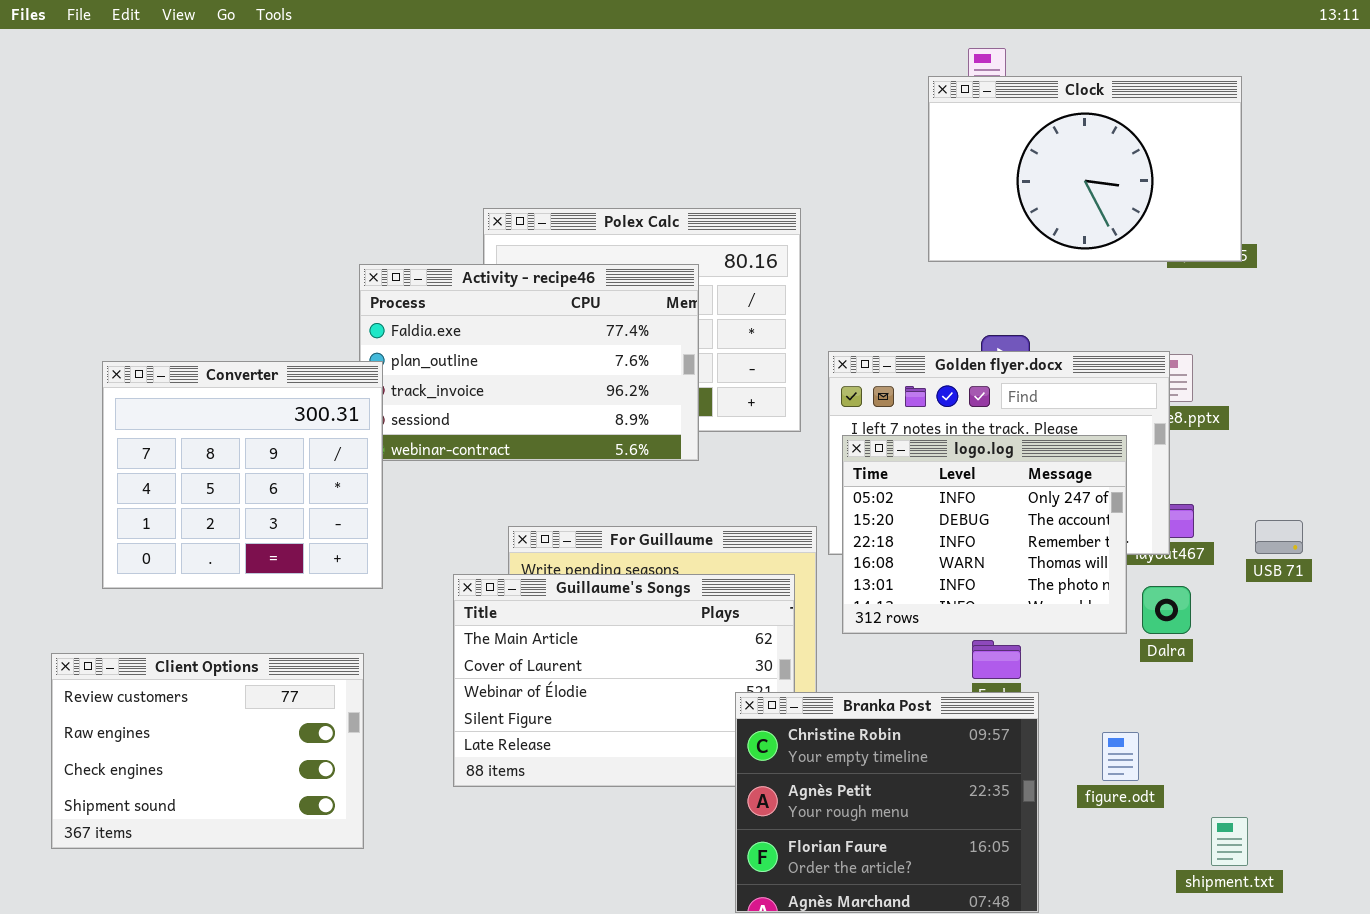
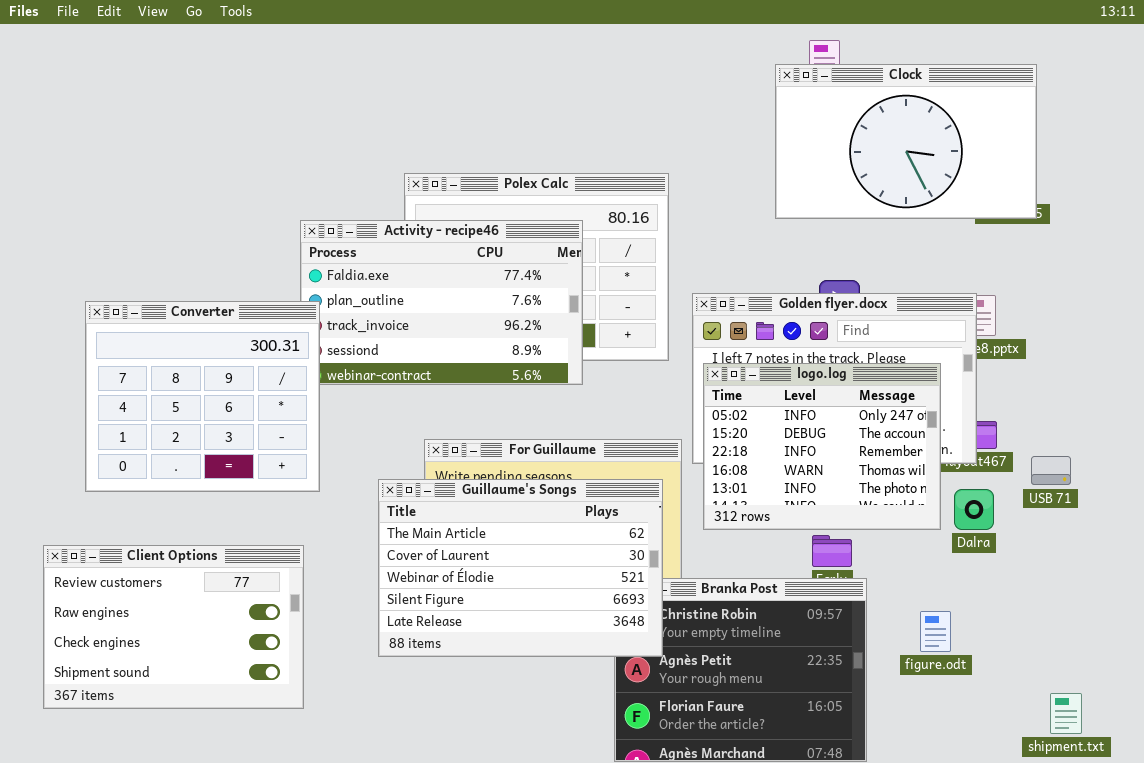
USB 71: [1255,520,1303,554] -> [1031,456,1071,485], moved
Guillaume's Songs: [453,574,795,787] -> [378,479,663,657], raised
shipment.txt: [1211,817,1248,866] -> [1050,693,1082,734], moved

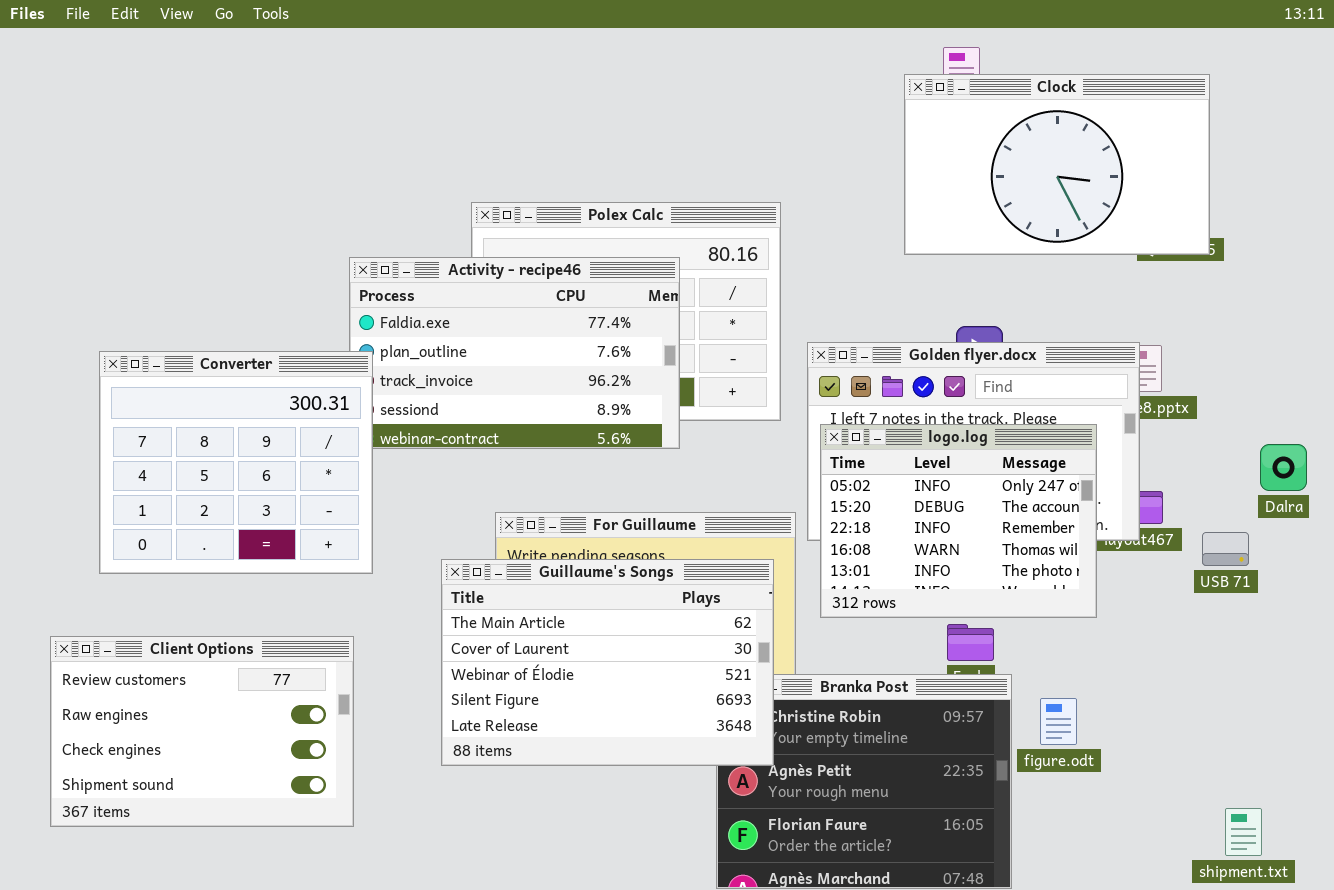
Dalra: [954,489,994,530] -> [1260,444,1307,491], moved
figure.odt: [920,611,951,652] -> [1040,698,1077,745], moved

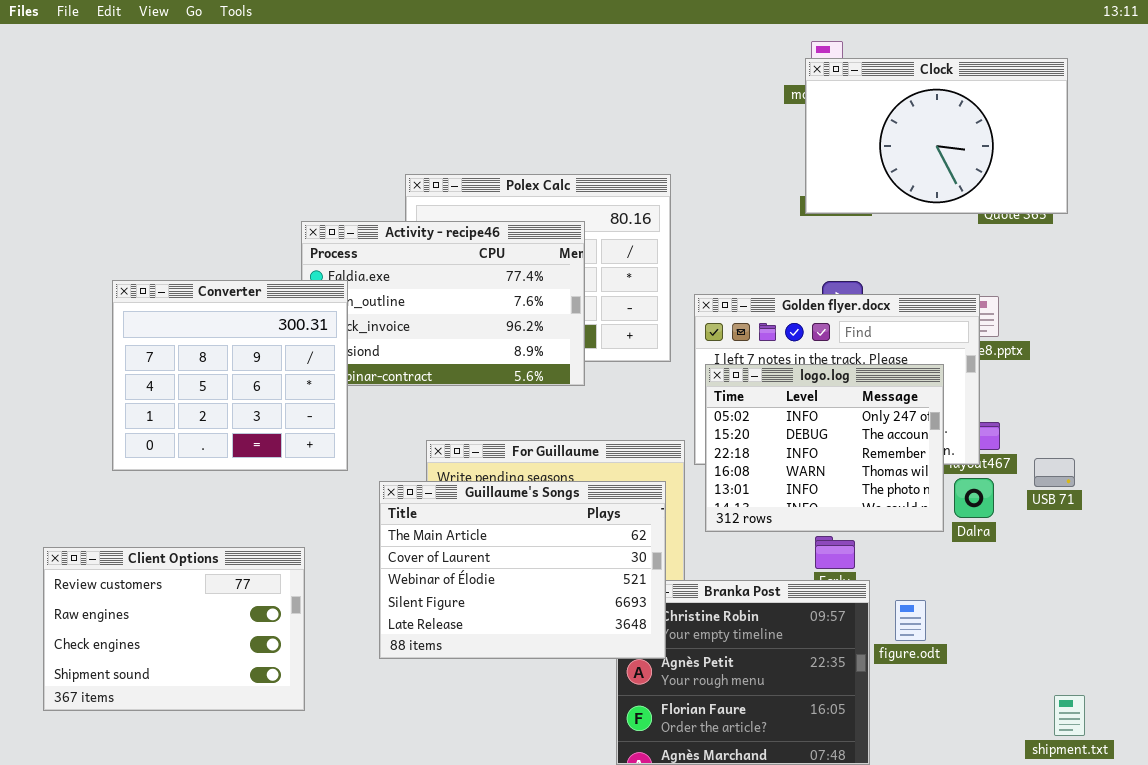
Clock: [904,74,1210,255] -> [805,58,1068,214], moved
Converter: [99,351,373,574] -> [112,280,348,471], moved
Dalra: [1260,444,1307,491] -> [954,478,994,518], moved

